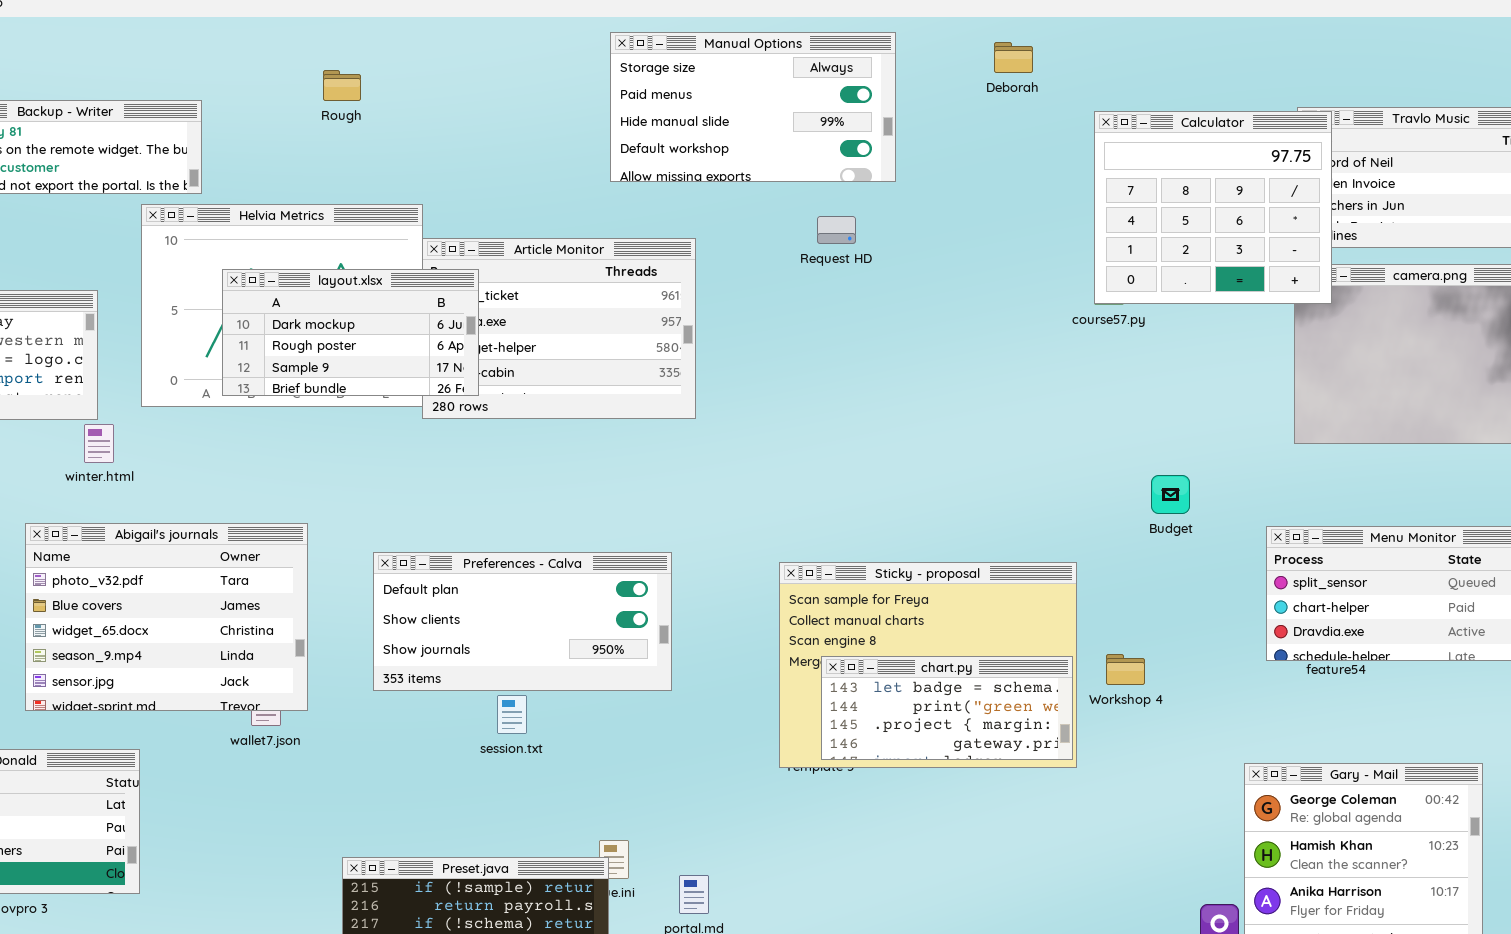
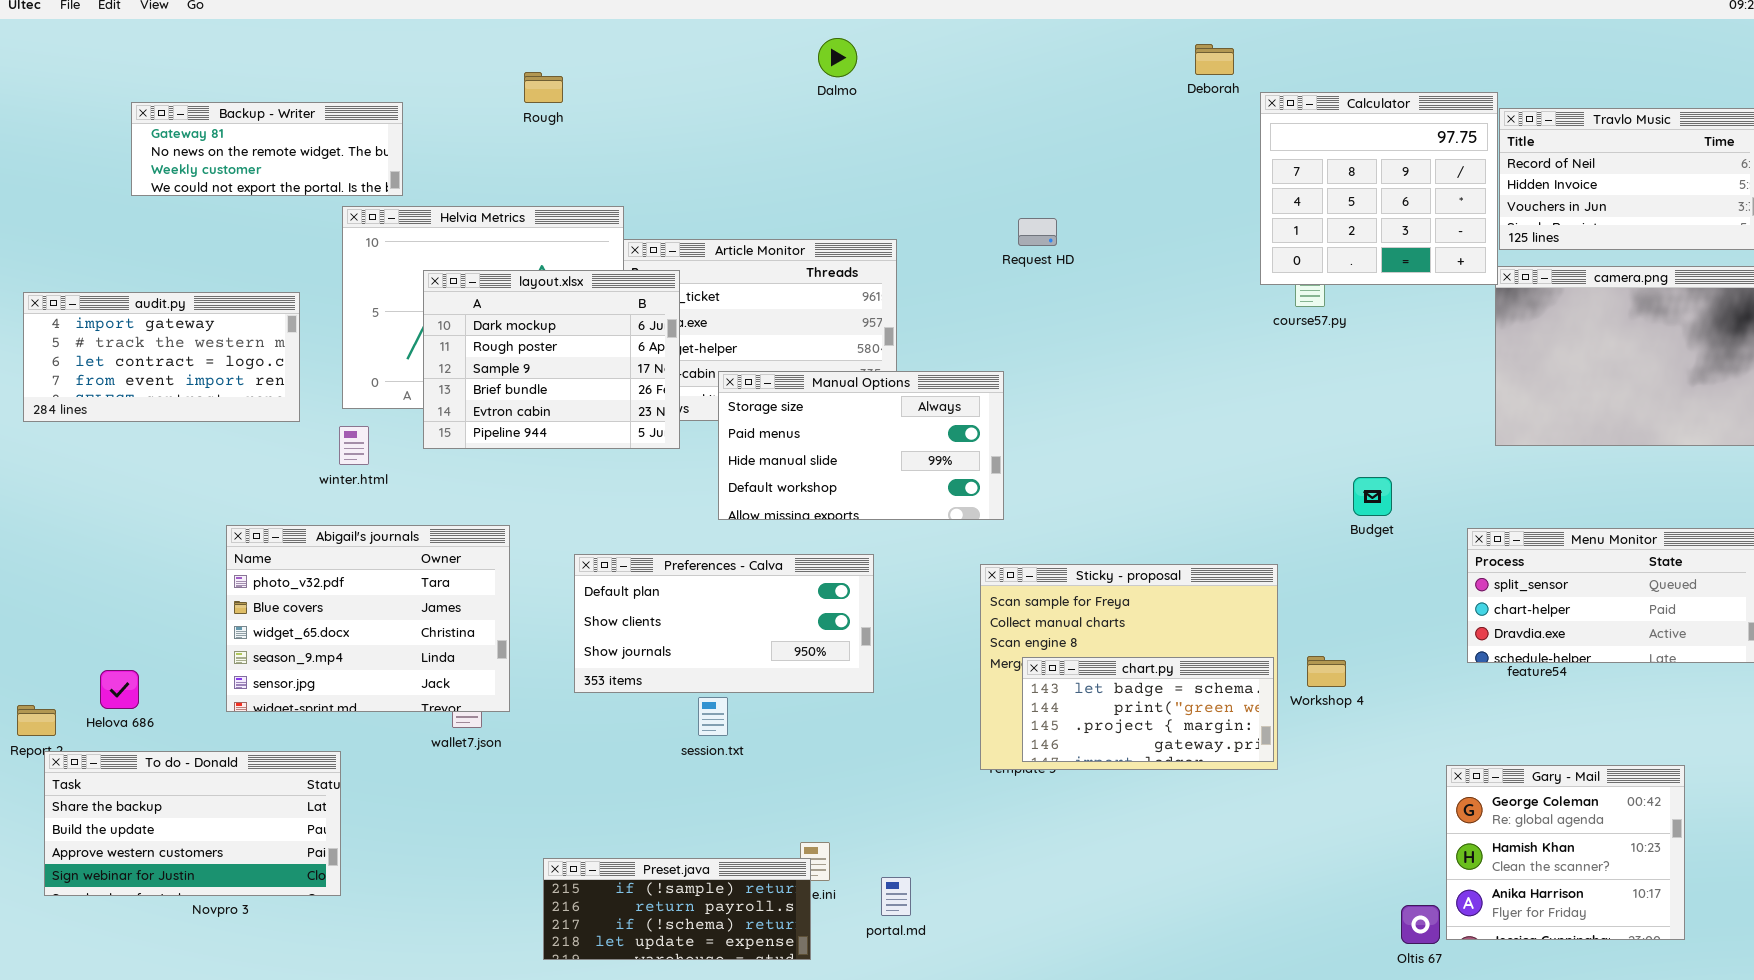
Manual Options: [610,32,896,182] -> [718,371,1004,520], moved
Calculator: [1094,111,1332,304] -> [1260,92,1498,285], moved
layout.xlsx: [222,269,479,396] -> [423,270,680,449], resized
winter.html: [84,424,114,463] -> [339,426,369,465], moved

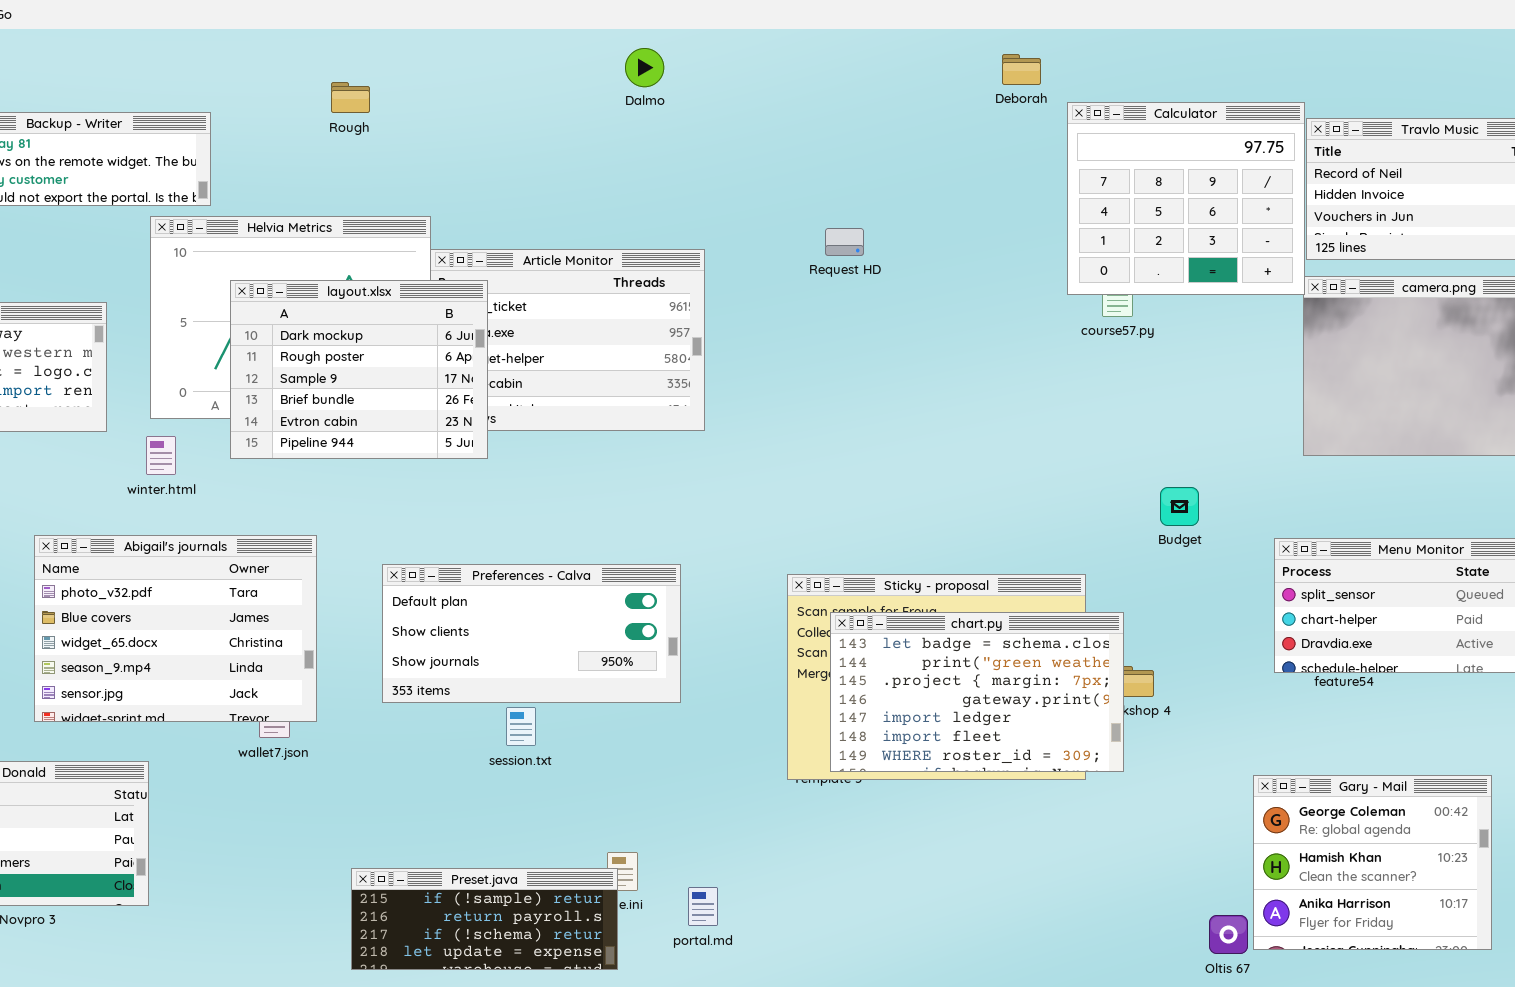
Manual Options: [718,371,1004,520] -> none, closed
chart.py: [1022,657,1274,762] -> [830,612,1124,772], resized

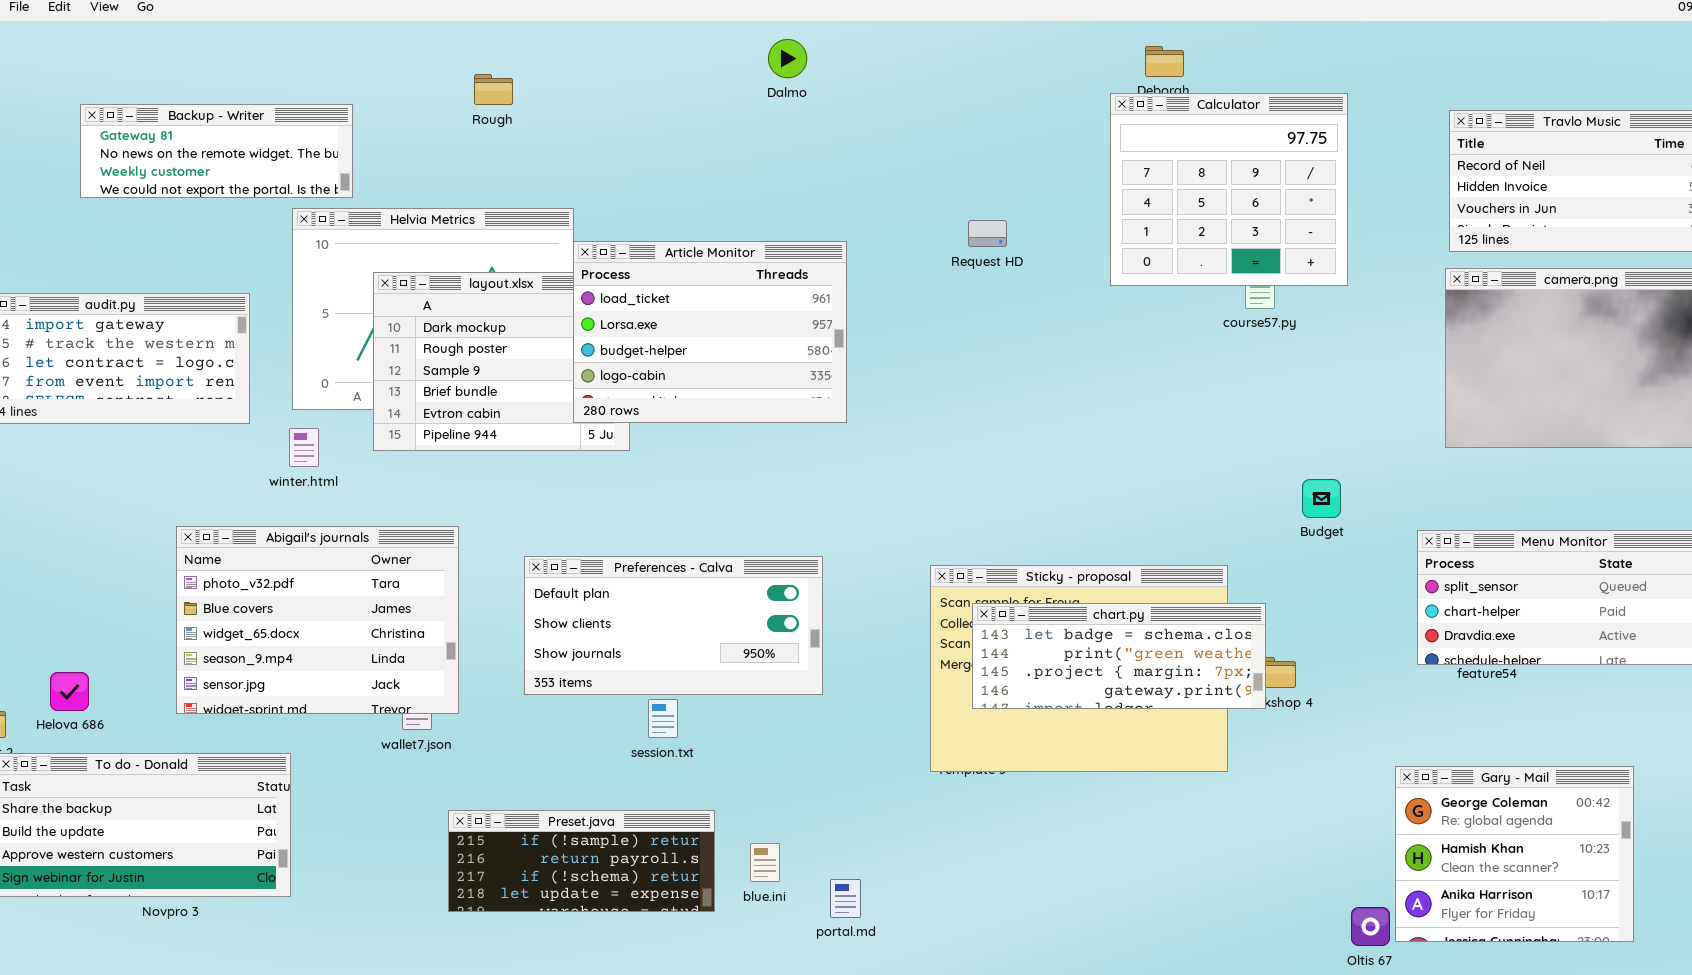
Calculator: [1067,102,1305,295] -> [1110,93,1348,286], moved
Article Monitor: [430,249,705,431] -> [573,241,847,423], raised
chart.py: [830,612,1124,772] -> [972,603,1266,709], resized
Preset.java: [351,868,618,970] -> [448,810,715,912], moved

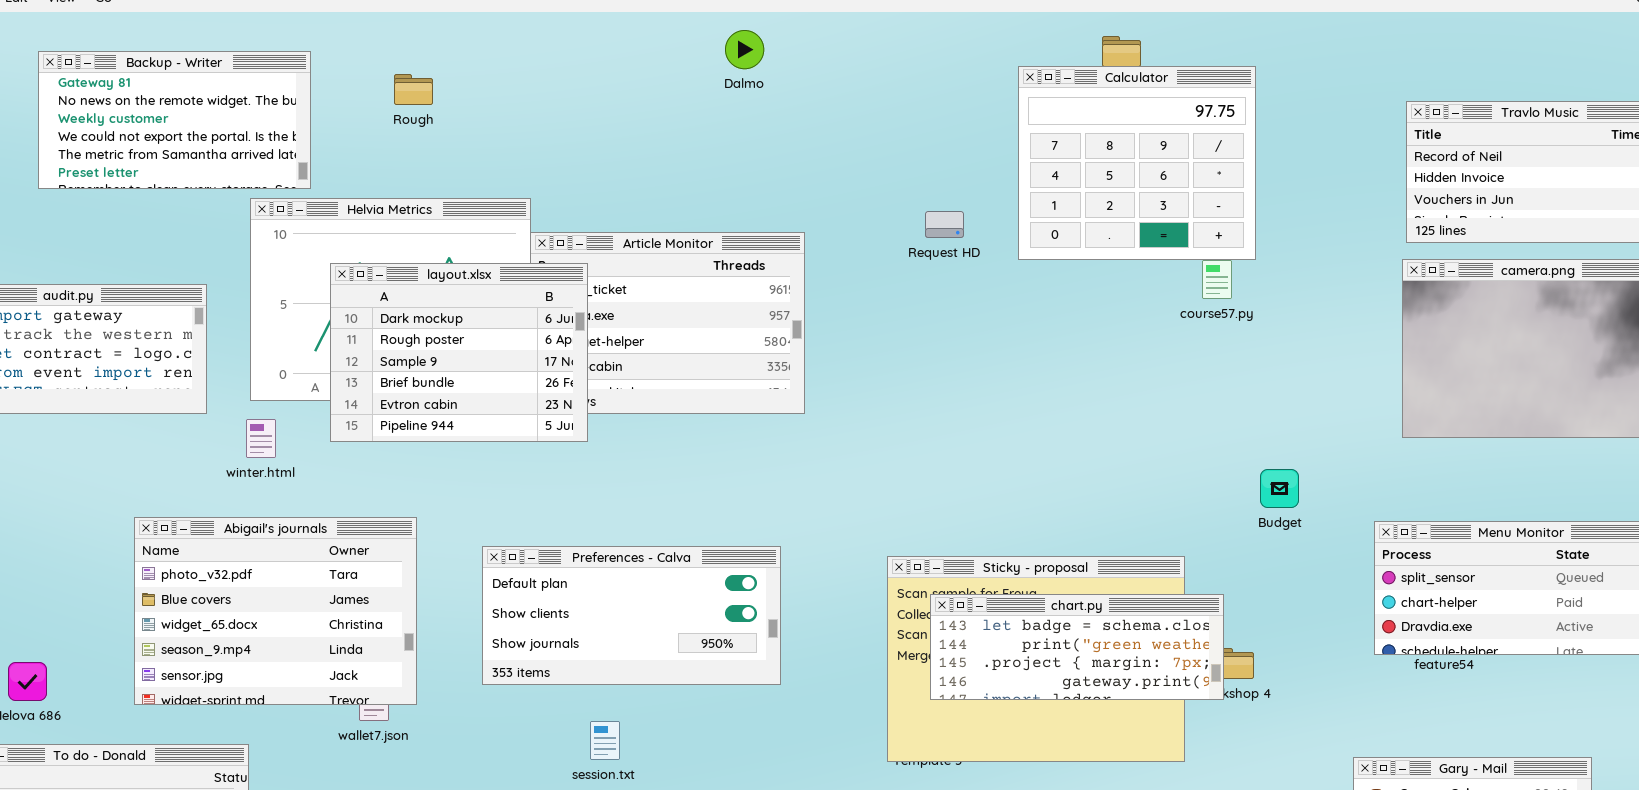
Rough: [474,74,513,105] -> [394,74,433,105], moved
Calculator: [1110,93,1348,286] -> [1018,66,1256,260], moved
Backup - Writer: [80,104,353,198] -> [38,51,311,189], resized
layout.xlsx: [373,272,630,451] -> [330,263,588,442], raised
session.txt: [648,699,678,738] -> [590,721,620,760], moved

